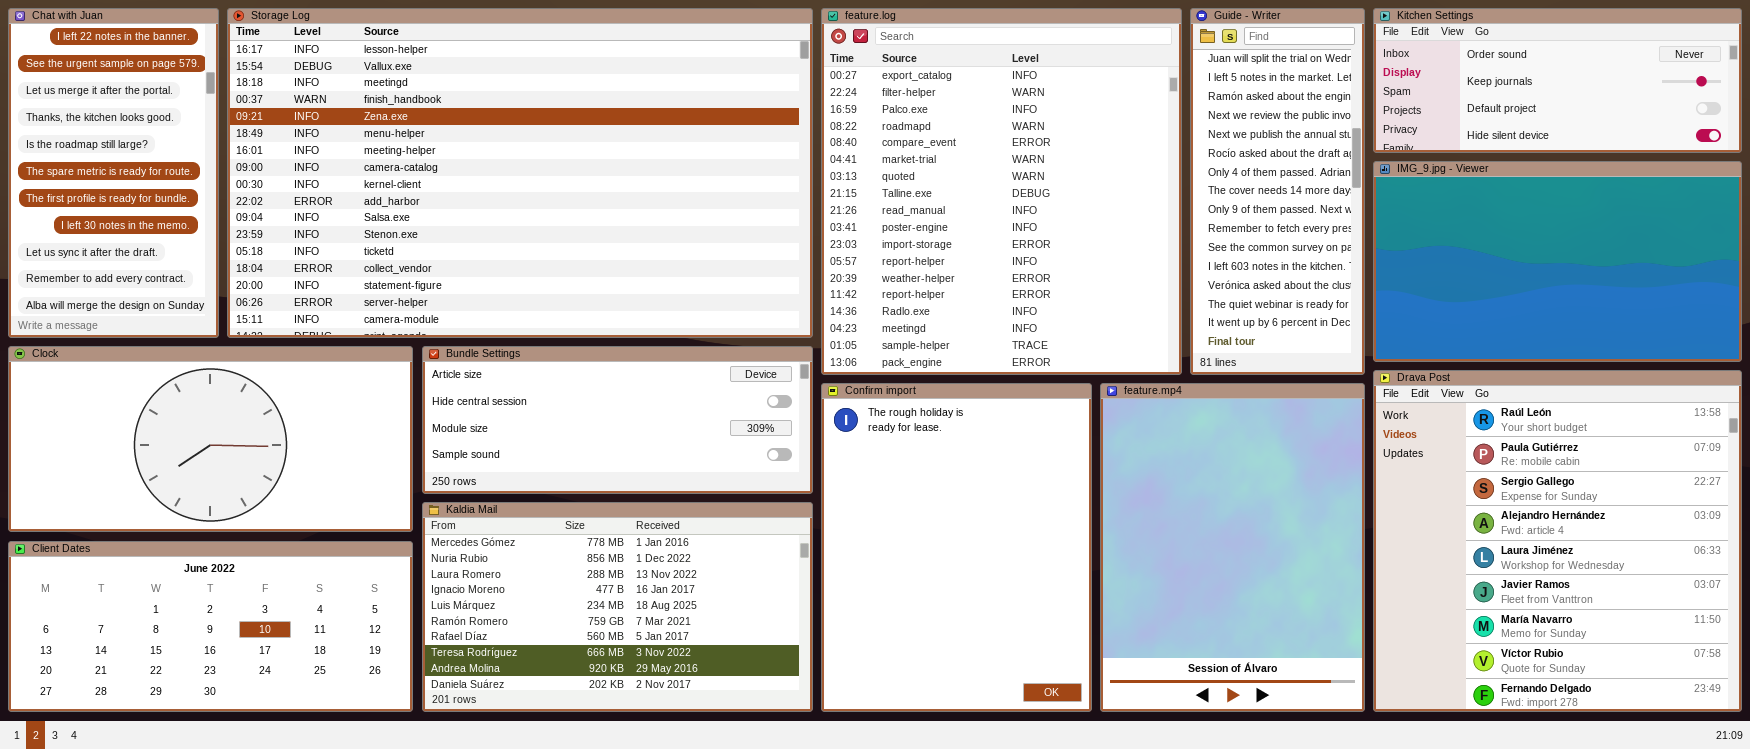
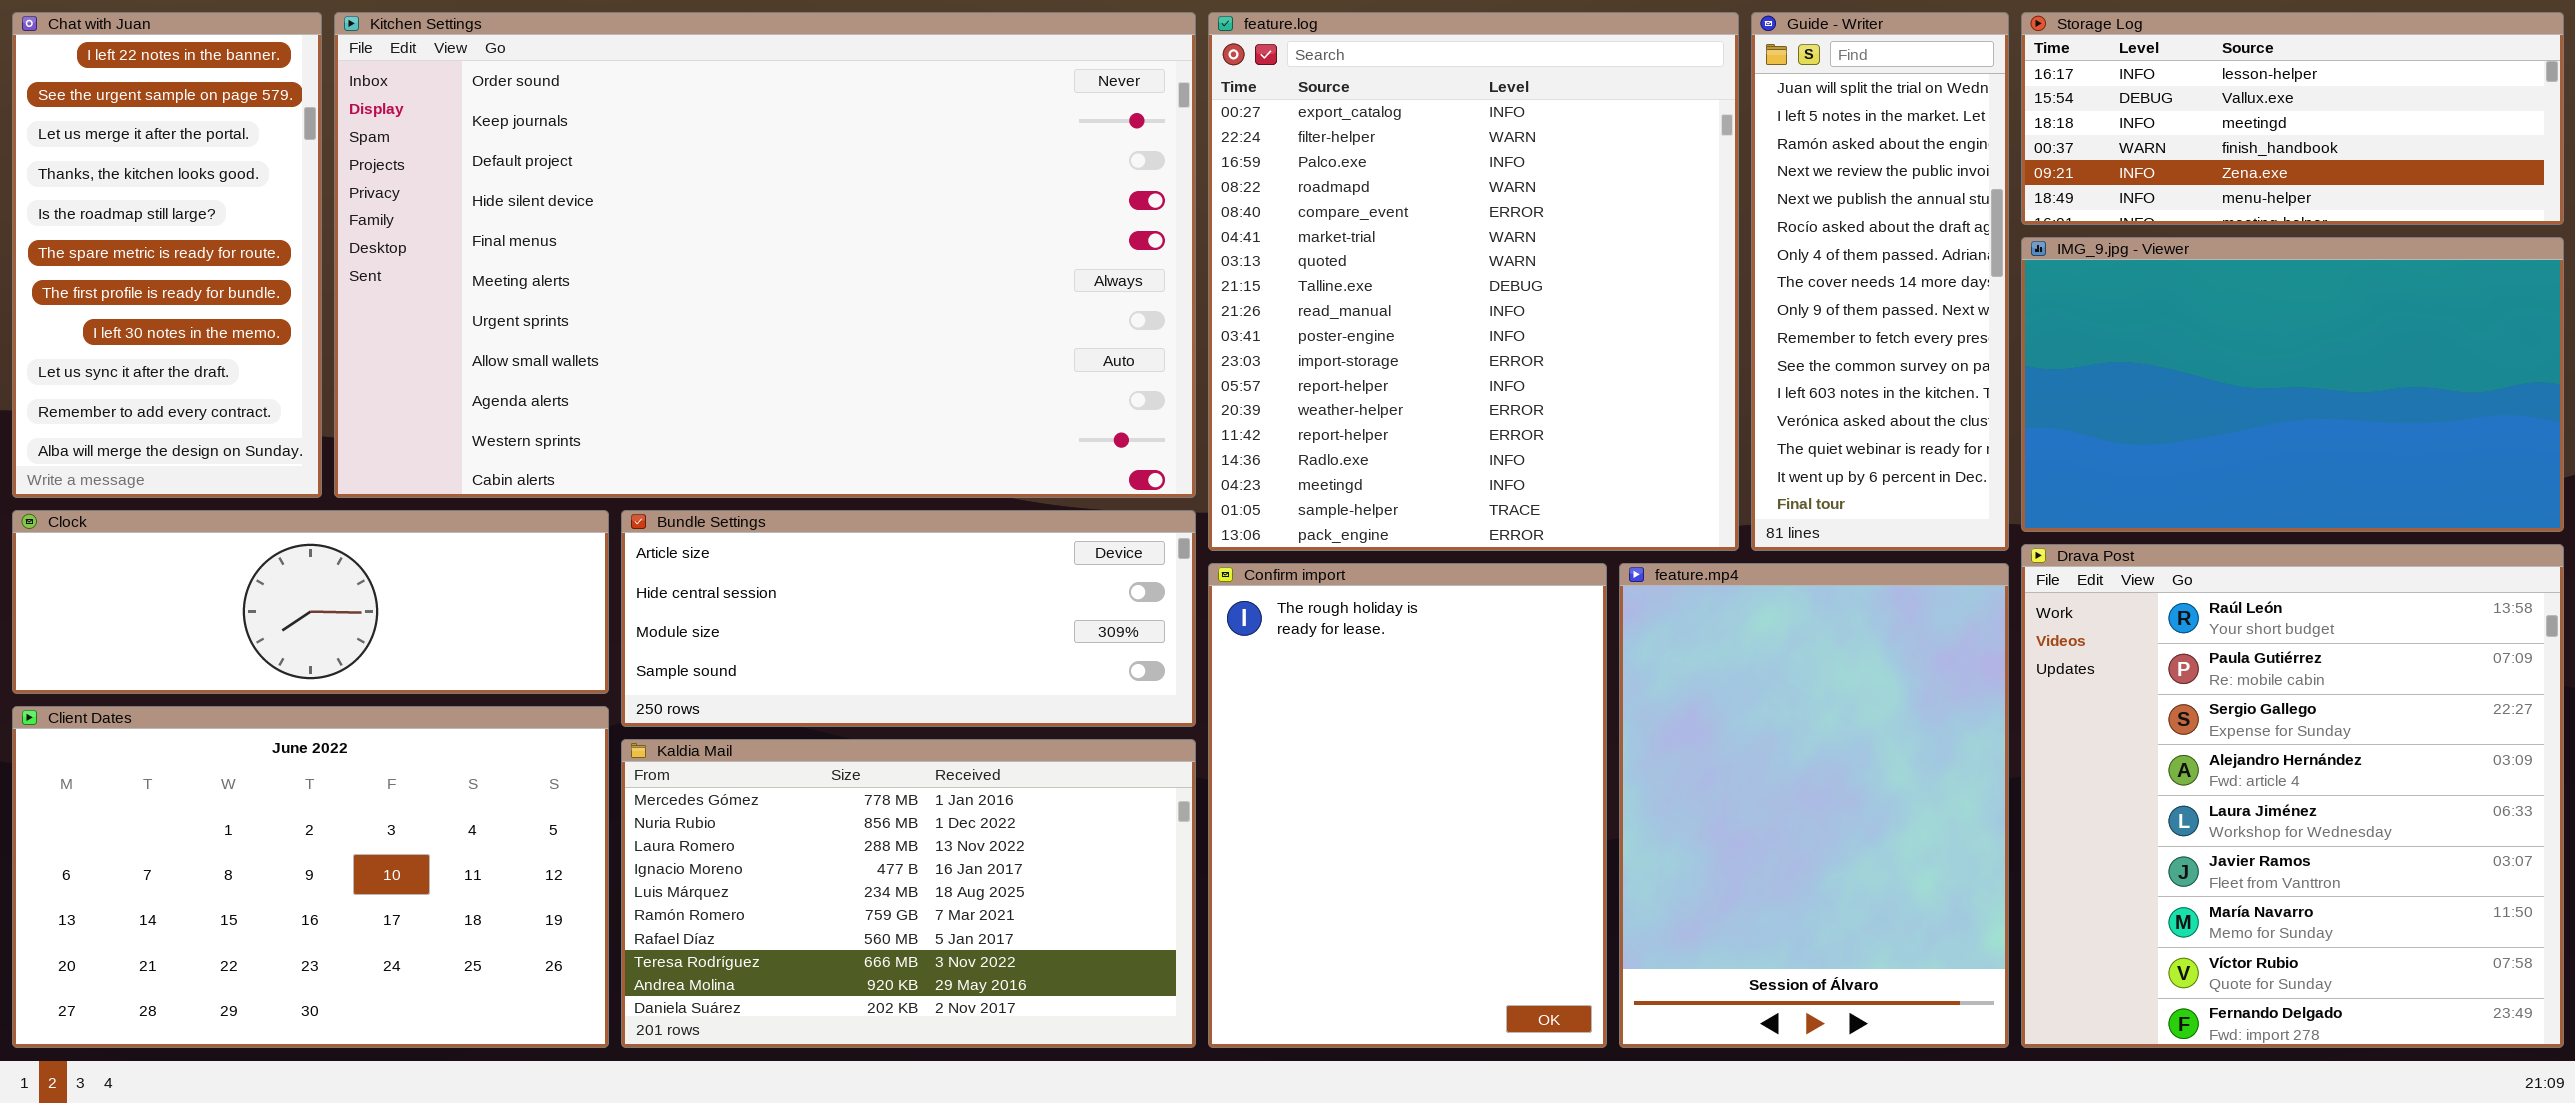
Storage Log: [227,8,813,338] -> [2021,12,2564,225], moved, resized
Kitchen Settings: [1373,8,1742,153] -> [334,12,1196,498], moved, resized
Clock: [8,346,413,532] -> [12,510,609,694], resized
Client Dates: [8,541,413,712] -> [12,706,609,1048], resized

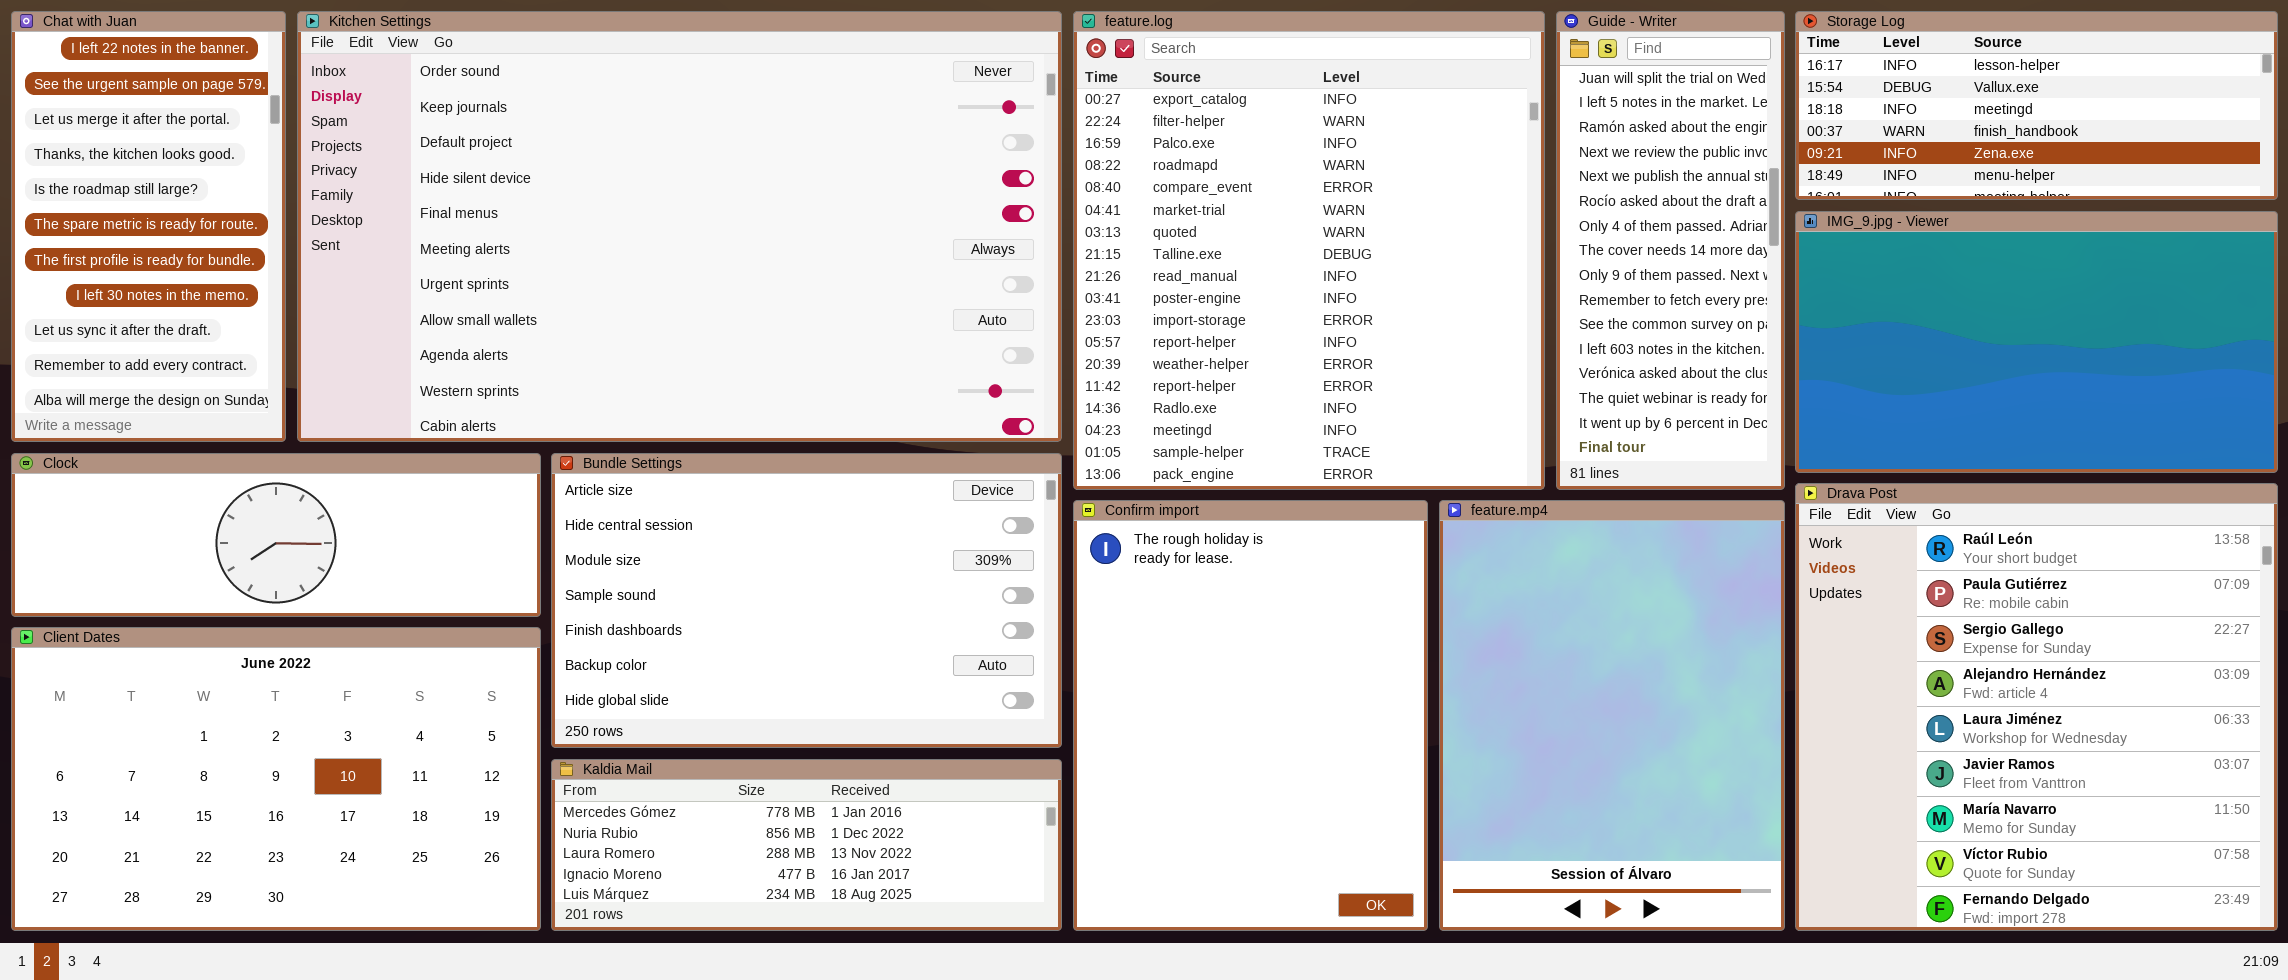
Bundle Settings: [621,510,1196,727] -> [551,453,1062,748], resized
Kaldia Mail: [621,739,1196,1048] -> [551,759,1062,931], resized

